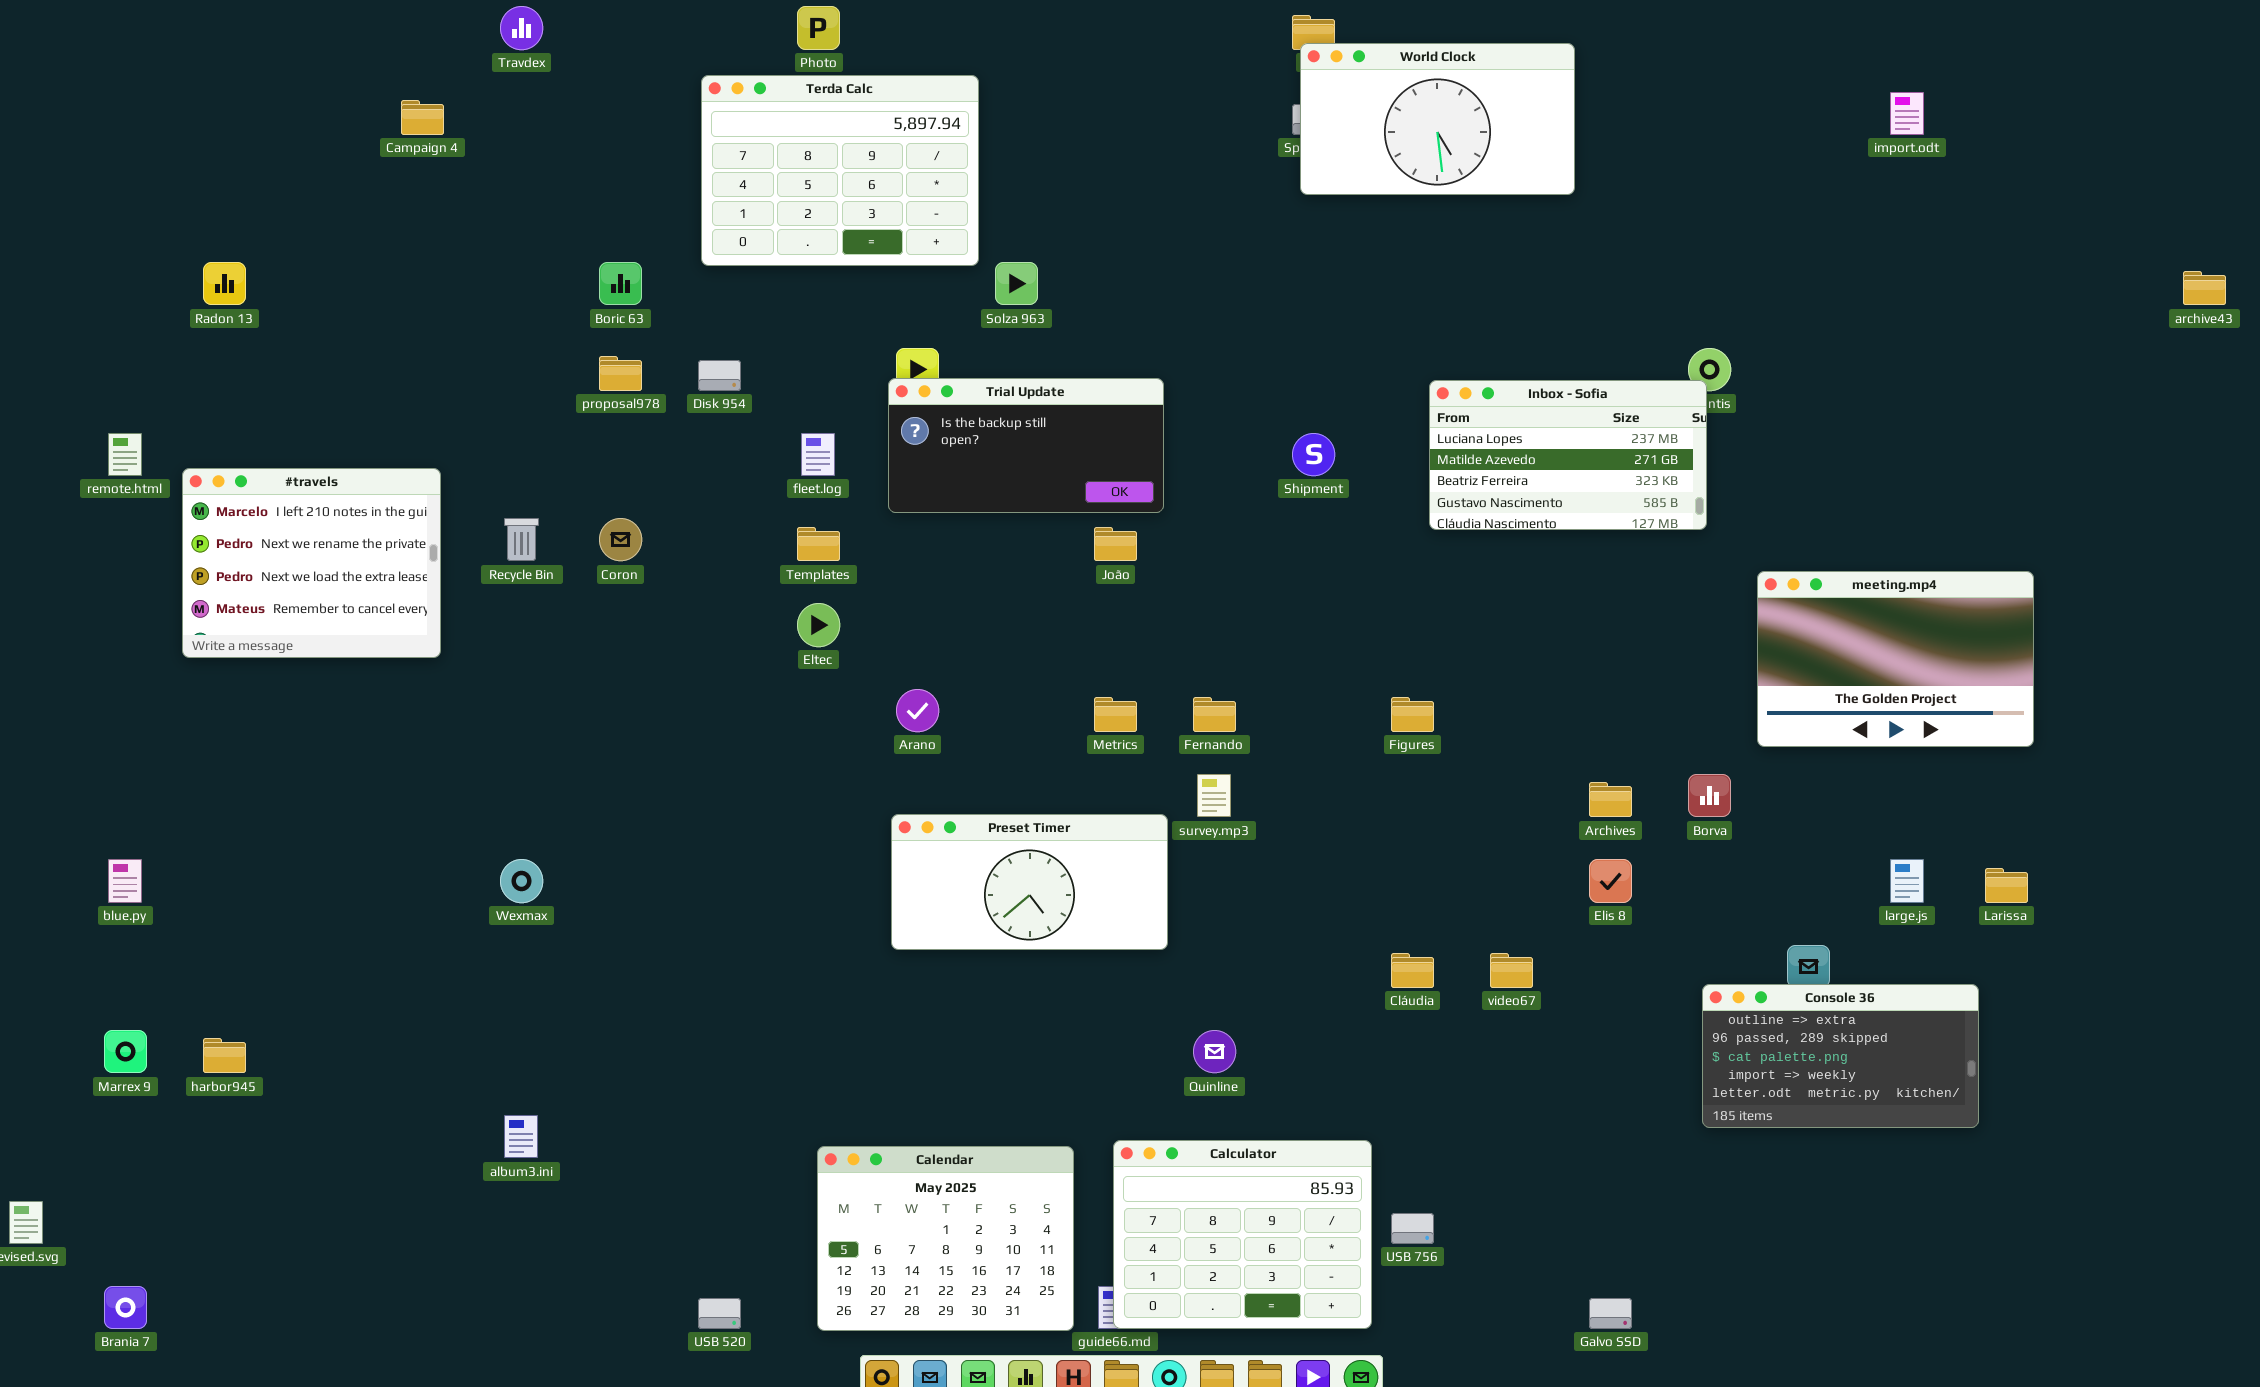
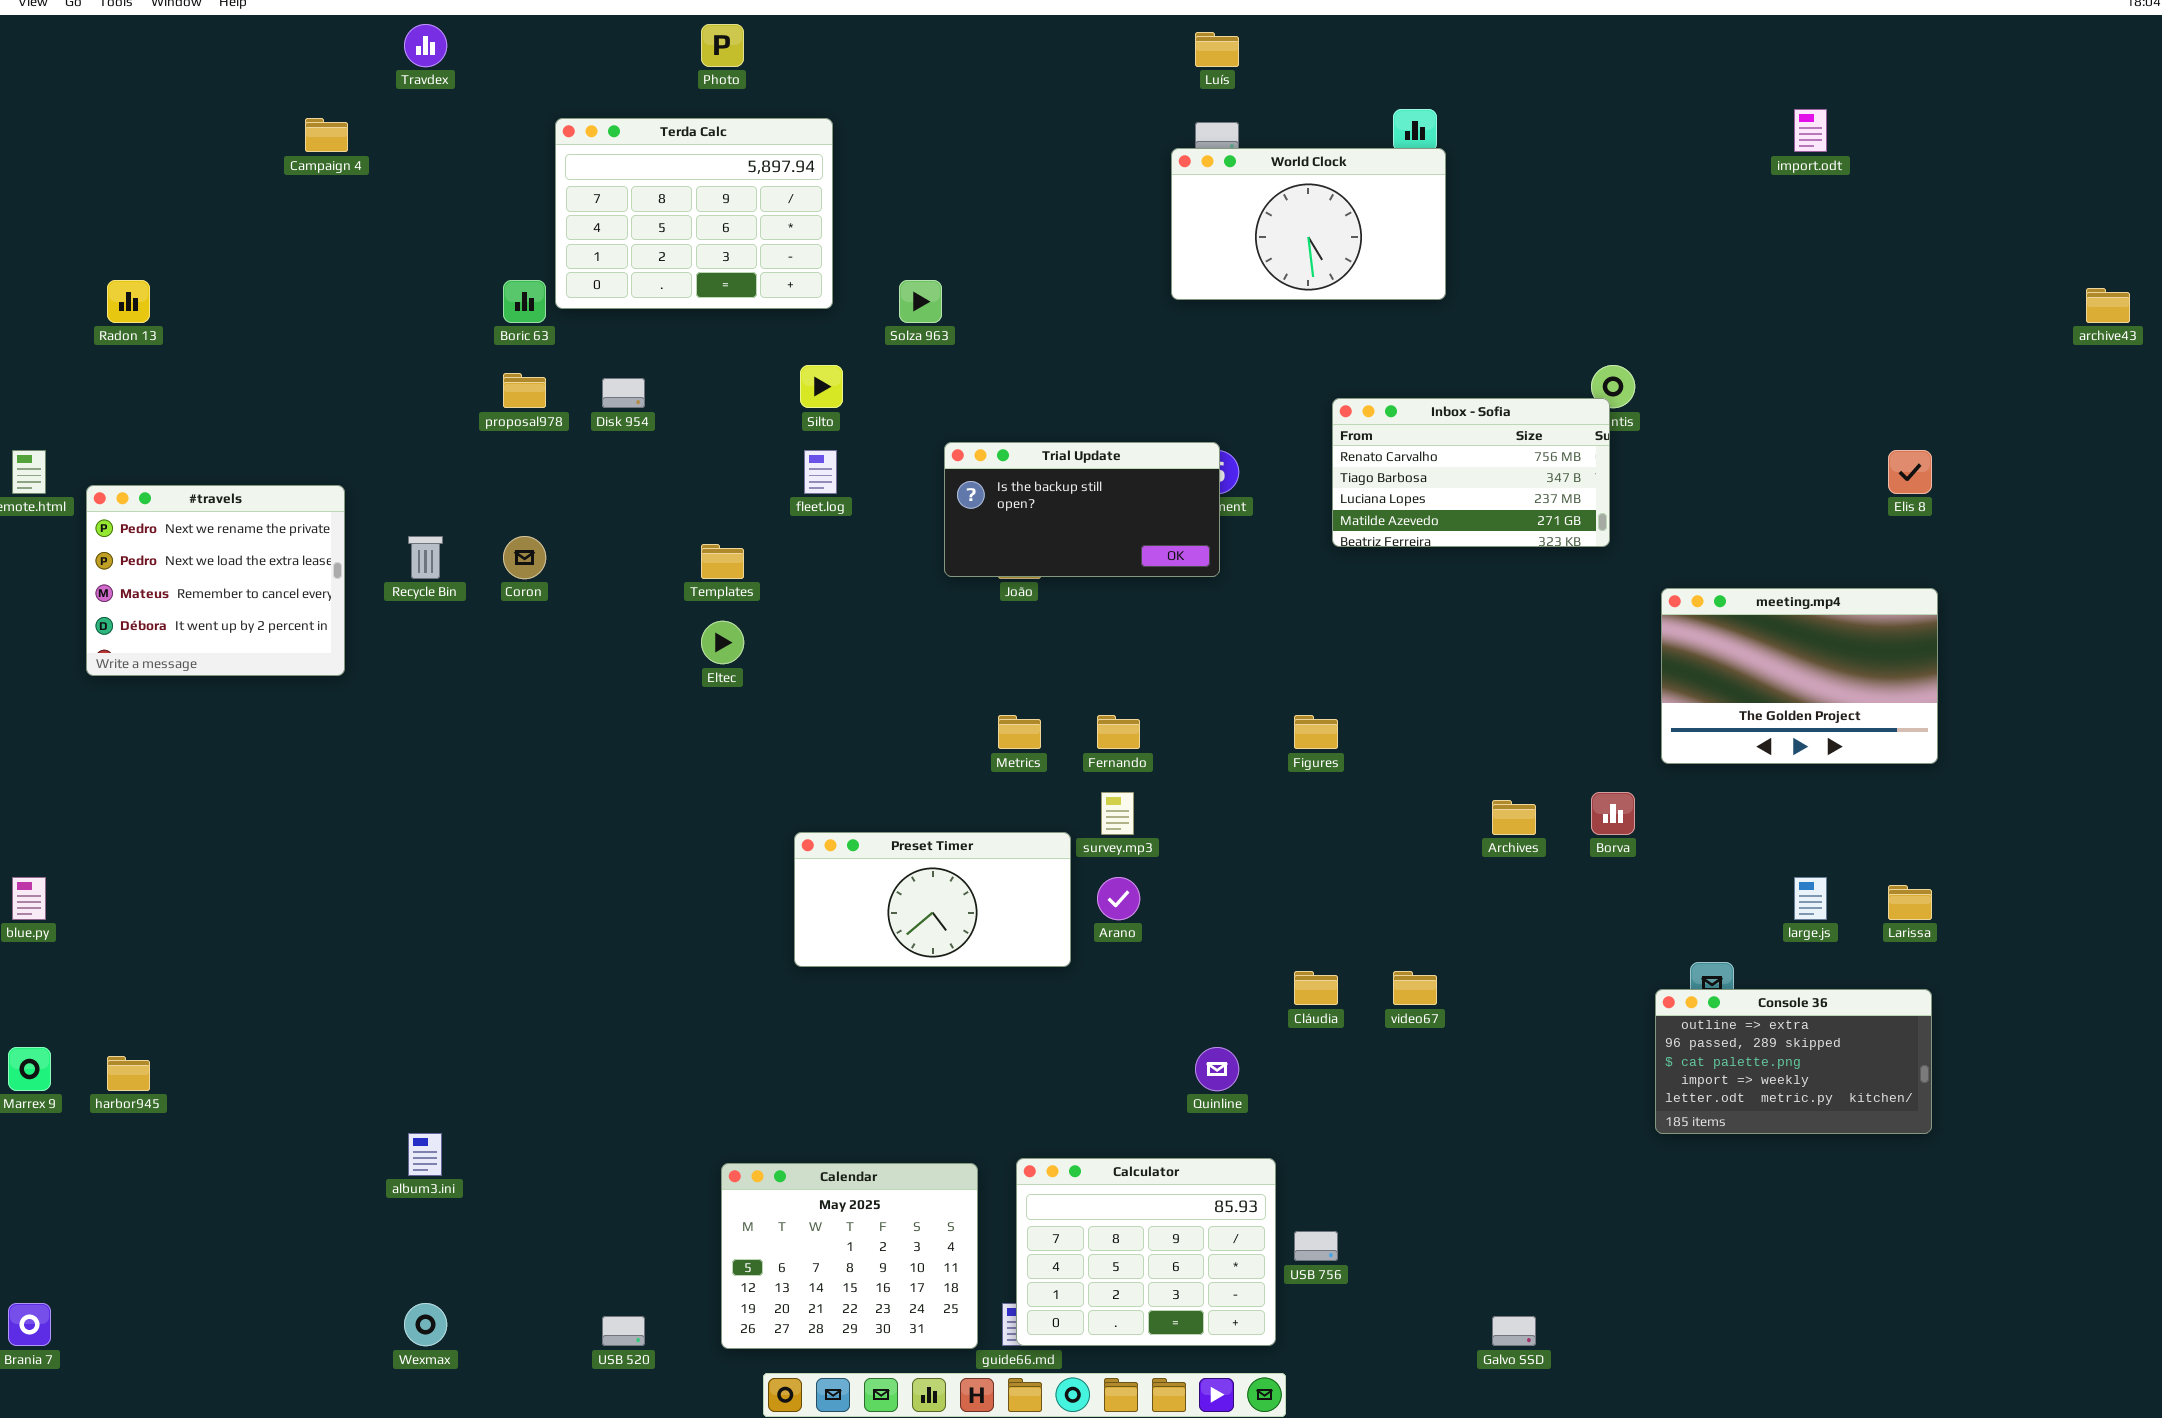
World Clock: [1300,43,1575,195] -> [1171,148,1446,300], moved
Terda Calc: [701,75,979,266] -> [555,118,833,309], moved
Trial Update: [888,378,1164,513] -> [944,442,1220,577], moved
Inbox - Sofia: [1429,380,1707,530] -> [1332,398,1610,547], scrolled up 2 rows
fleet.log: [801,433,835,476] -> [804,450,837,494], moved
#travels: [182,468,441,658] -> [86,485,345,676], scrolled down 1 row
Arano: [896,689,939,732] -> [1097,877,1140,920], moved
Wexmax: [500,859,543,903] -> [404,1303,447,1346], moved
Elis 8: [1589,859,1632,903] -> [1888,450,1932,494], moved
Console 36: [1702,984,1979,1128] -> [1655,989,1932,1134], moved
Quinline: [1193,1030,1236,1073] -> [1195,1047,1239,1091], moved

